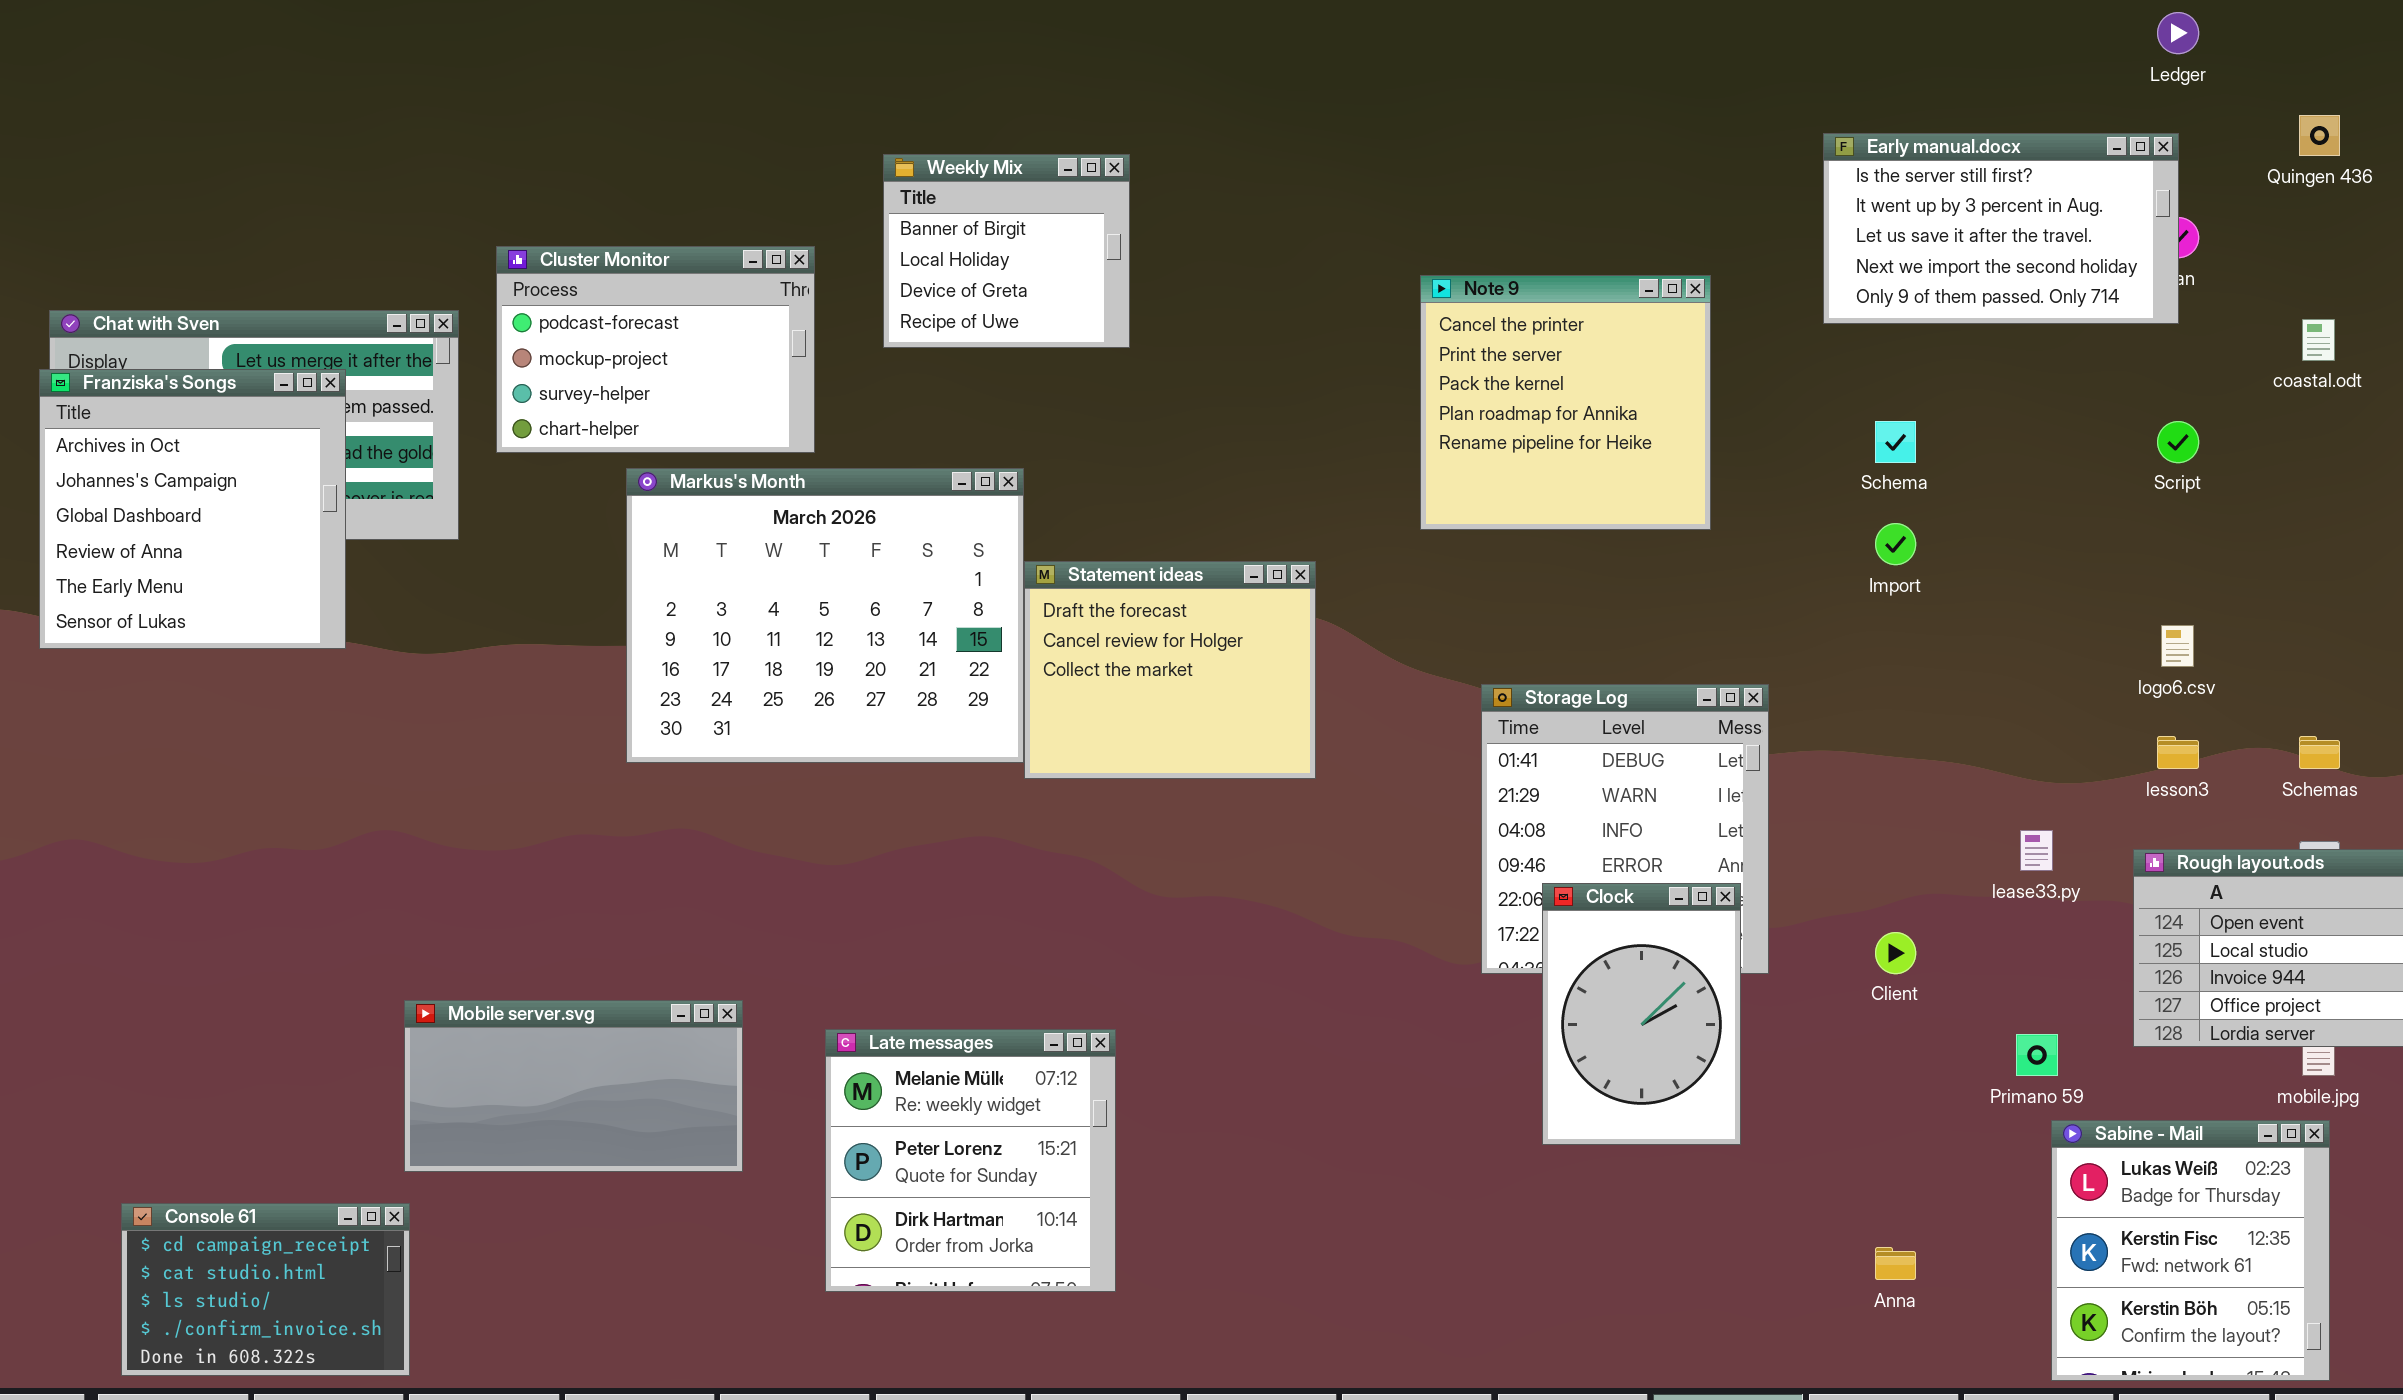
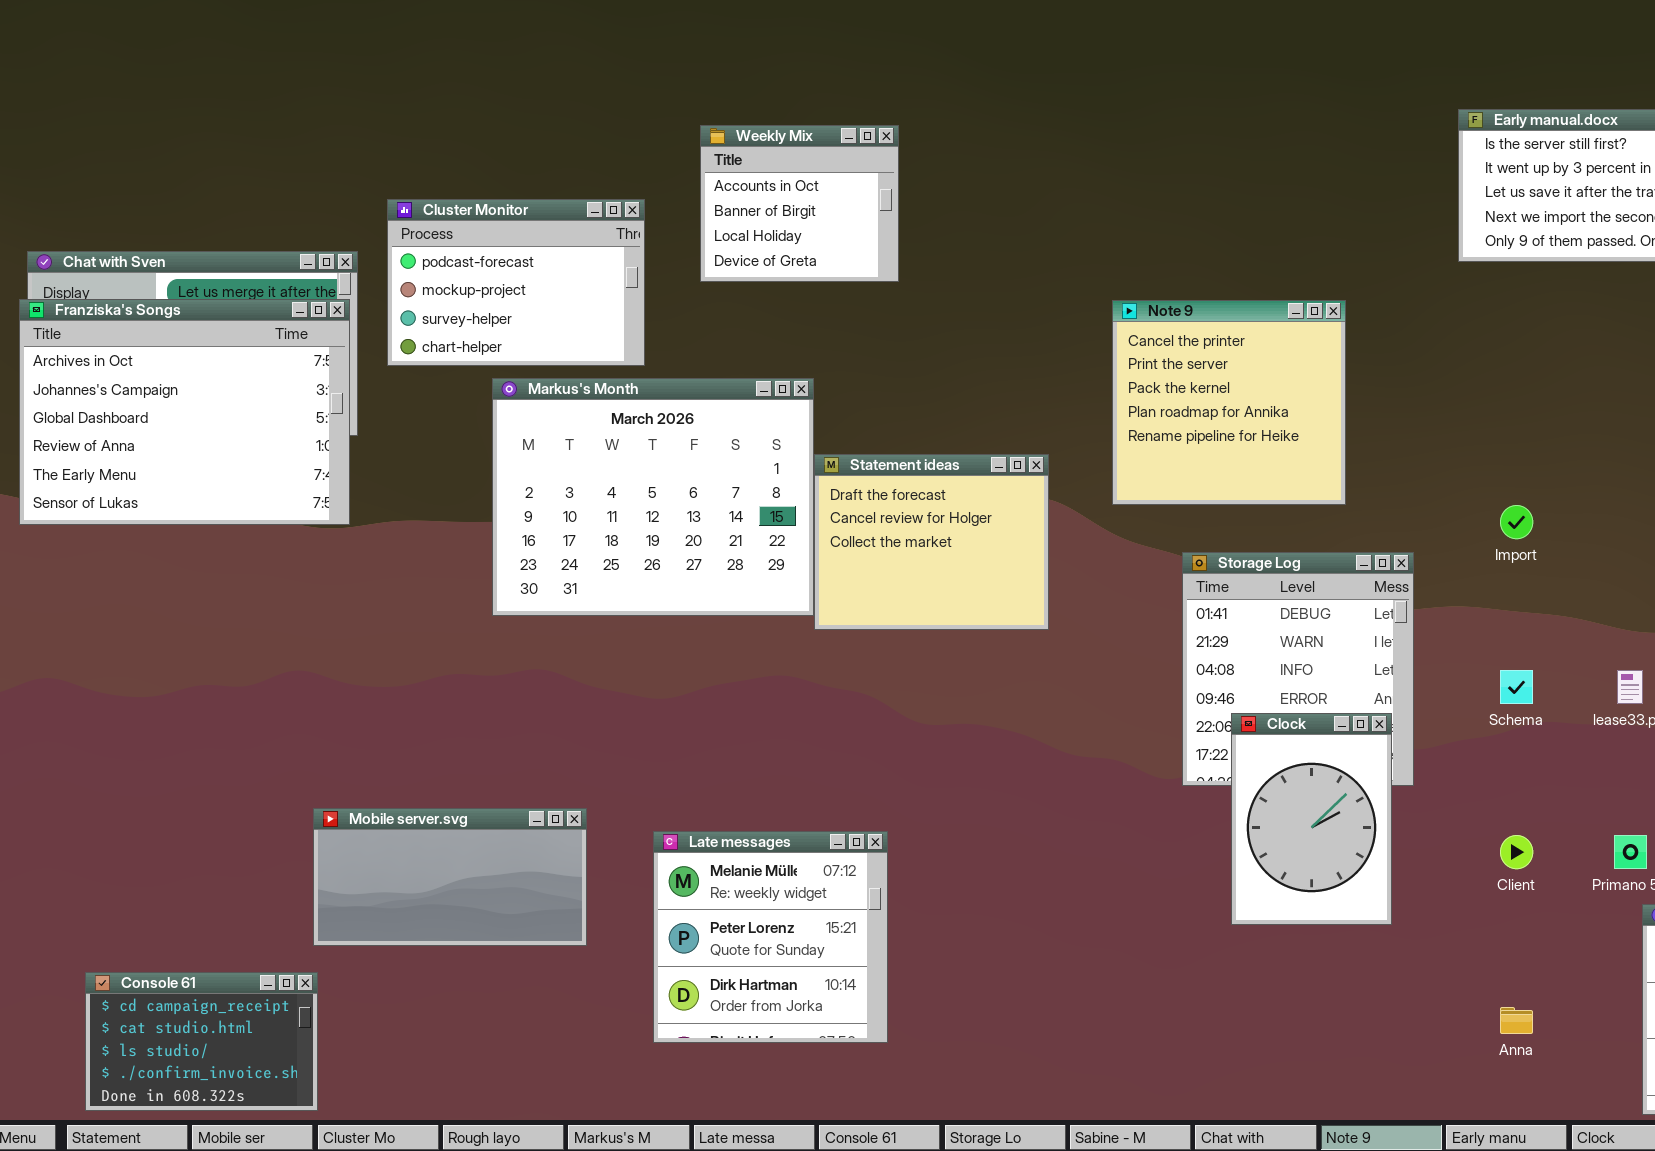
Weekly Mix: [883,154,1130,348] -> [700,125,899,282], scrolled up 1 row
Note 9: [1420,275,1711,530] -> [1112,300,1346,505], moved
Franziska's Songs: [39,369,346,649] -> [19,299,350,525], resized
Schema: [1875,421,1916,463] -> [1500,670,1533,704], moved
Import: [1875,523,1916,565] -> [1500,505,1533,539], moved
Client: [1875,932,1916,974] -> [1500,835,1533,869], moved

